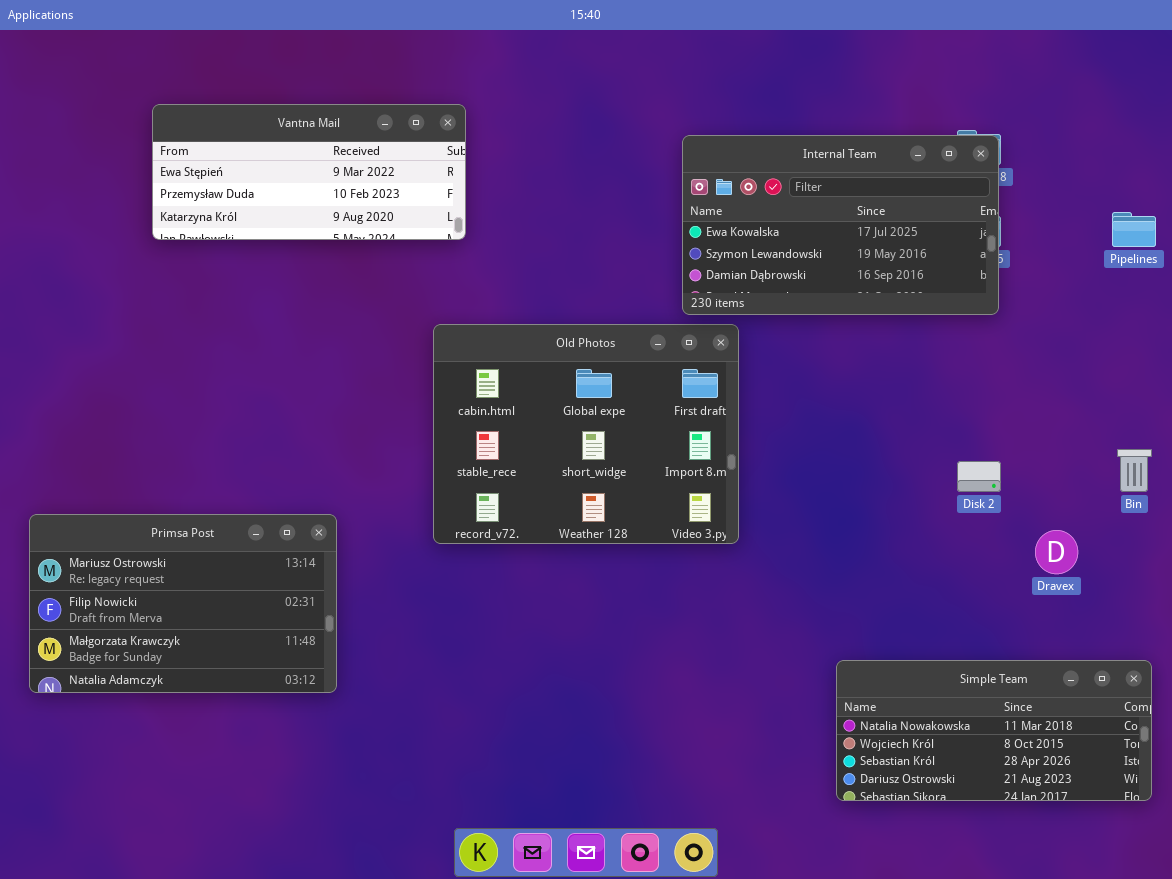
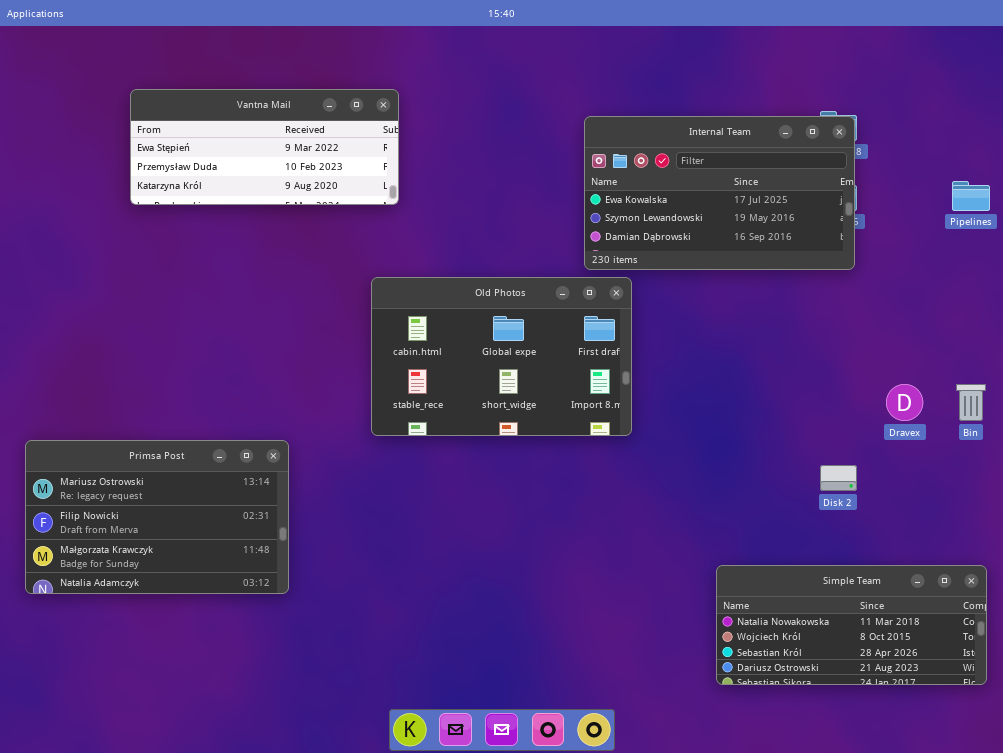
Old Photos: [433,324,739,544] -> [371,277,632,436], resized
Disk 2: [957,461,1001,492] -> [820,465,857,491], moved
Dravex: [1035,530,1078,574] -> [886,384,923,421], moved

